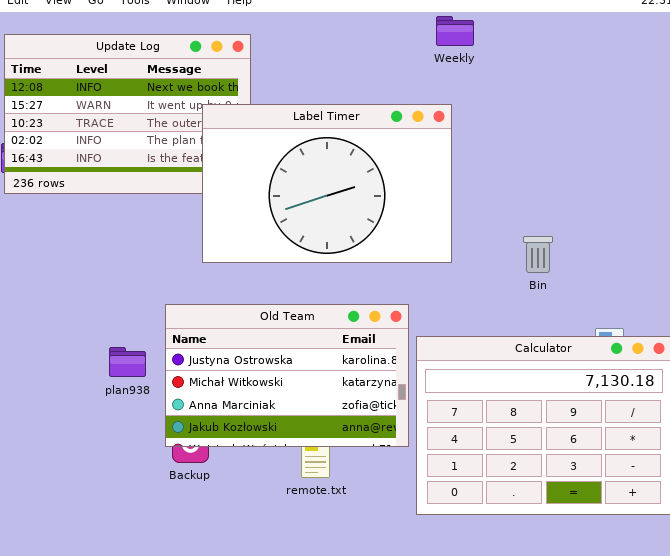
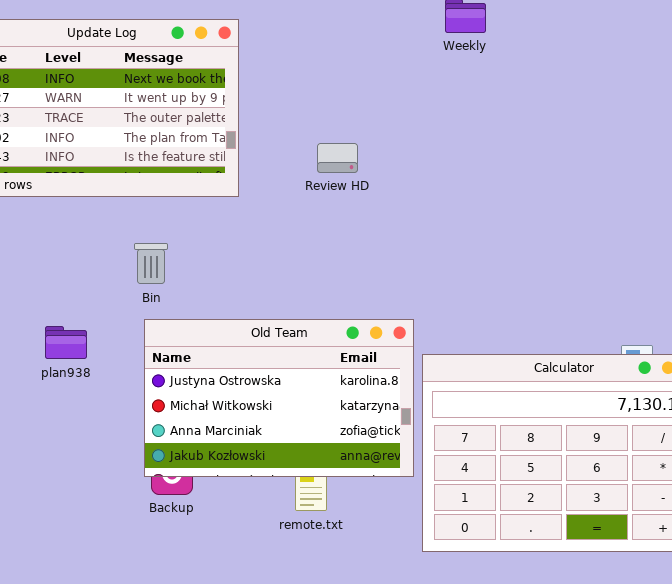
Label Timer: [202,104,452,263] -> none, closed
Bin: [523,236,553,273] -> [134,243,168,284], moved
plan938: [109,347,146,377] -> [45,326,87,359], moved

